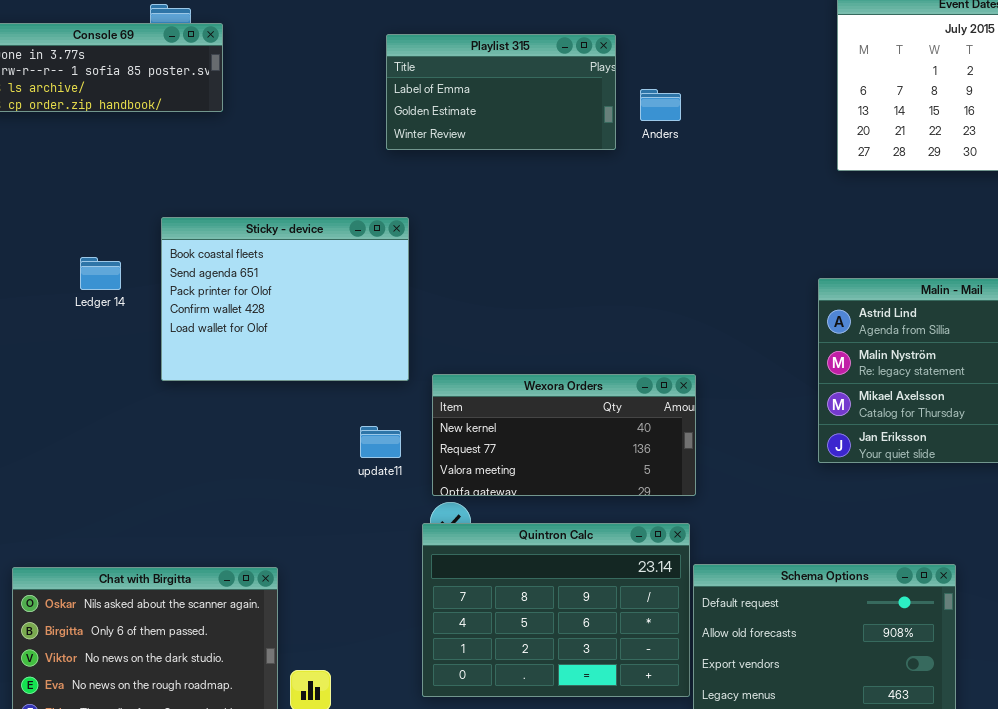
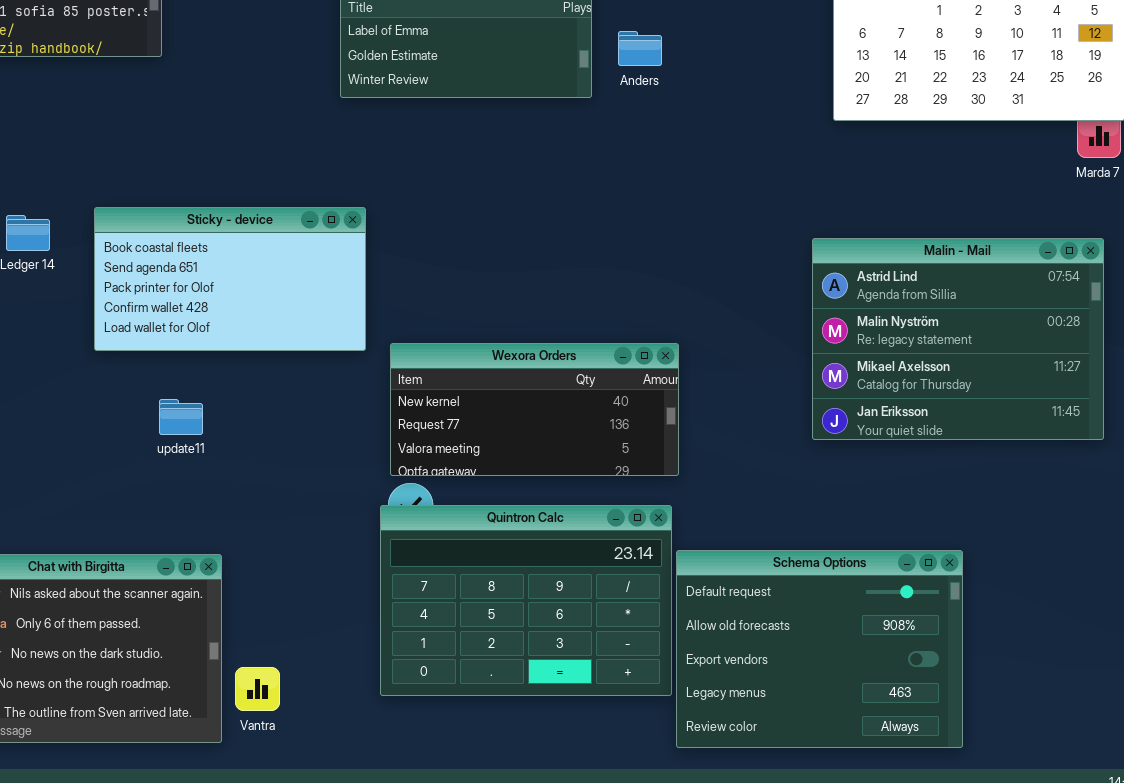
Sticky - device: [161,217,409,381] -> [94,207,366,351], resized
update11: [360,426,401,458] -> [159,399,203,435], moved

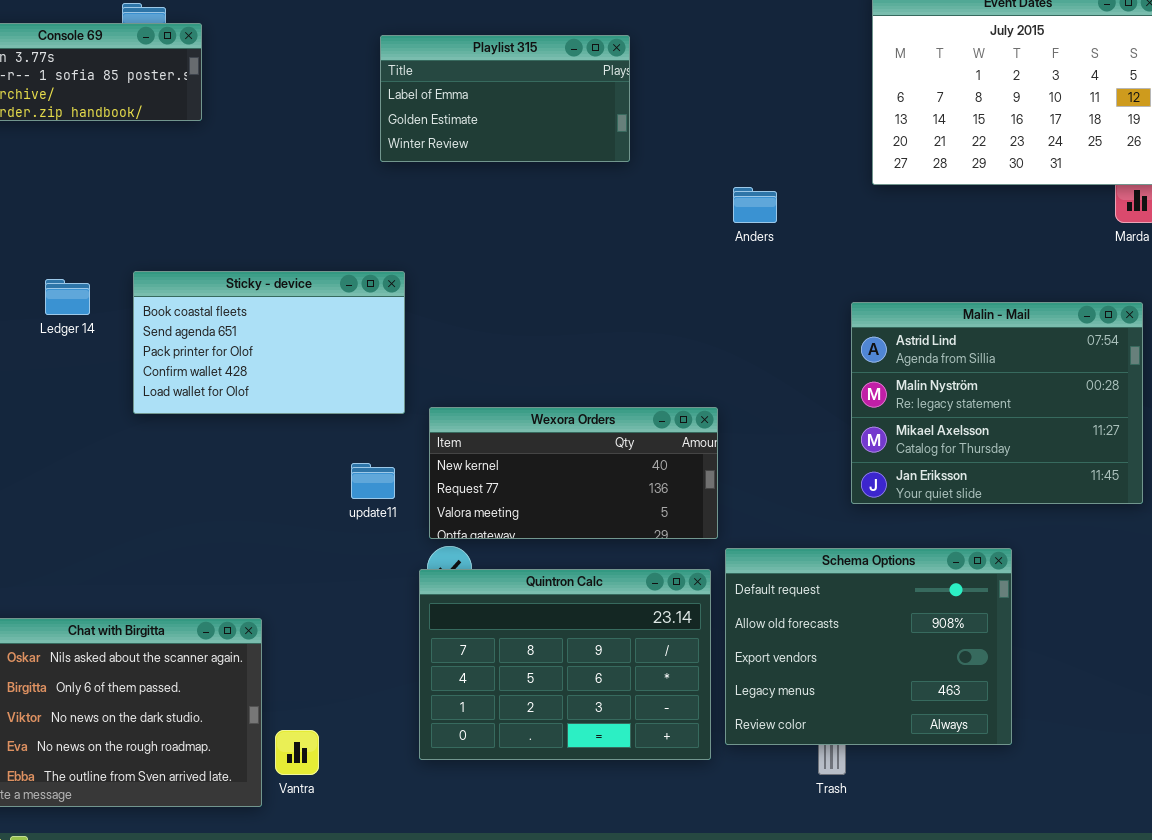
Anders: [618,31,662,66] -> [733,187,777,223], moved
update11: [159,399,203,435] -> [351,463,395,499], moved
Schema Options: [676,550,963,748] -> [725,548,1012,745], moved

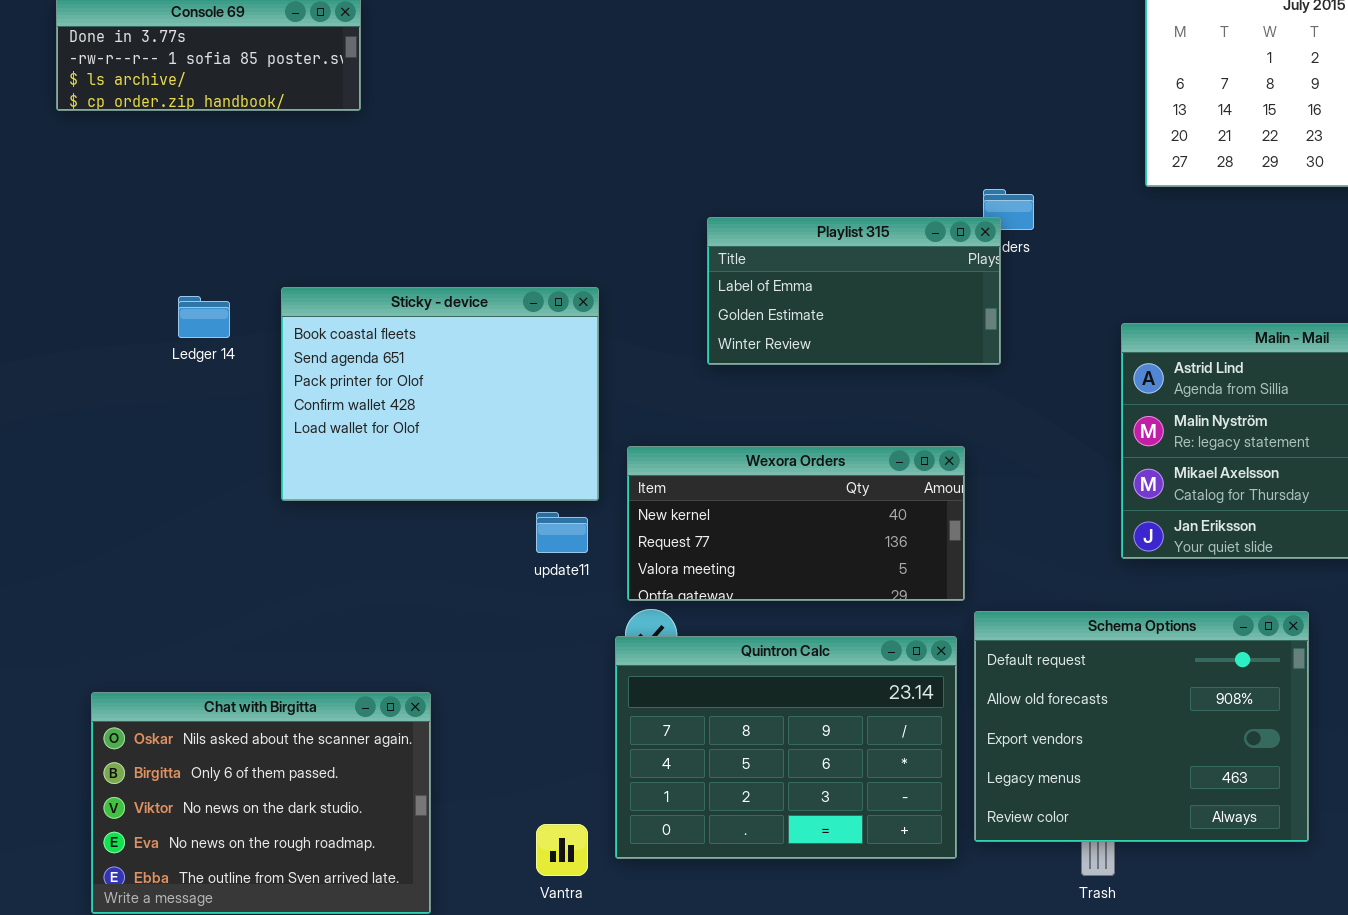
Playlist 315: [380,35,630,162] -> [707,217,1001,365], moved
Sticky - device: [133,271,405,414] -> [281,287,599,501], resized
Vantra: [275,730,319,775] -> [536,824,588,876], moved

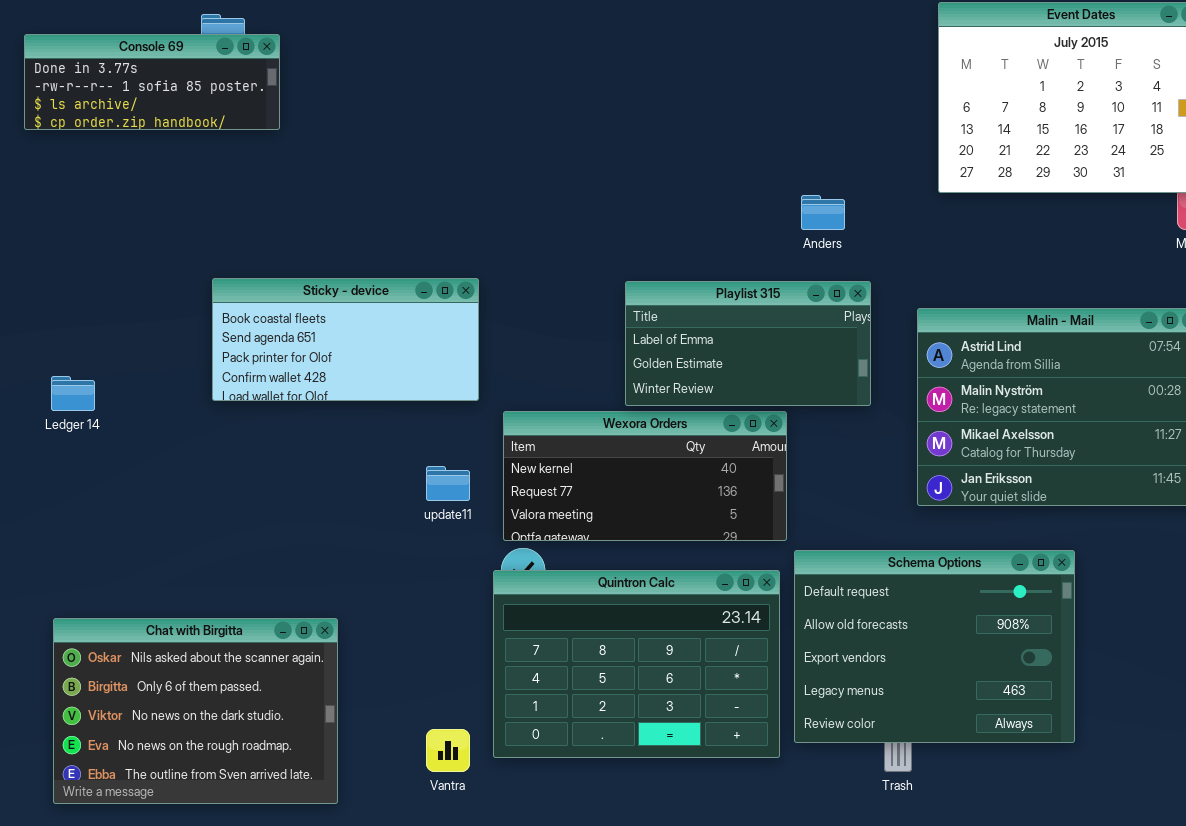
Playlist 315: [707,217,1001,365] -> [625,281,871,406], moved
Sticky - device: [281,287,599,501] -> [212,278,479,401], resized
Ledger 14: [178,296,230,338] -> [51,376,95,411], moved

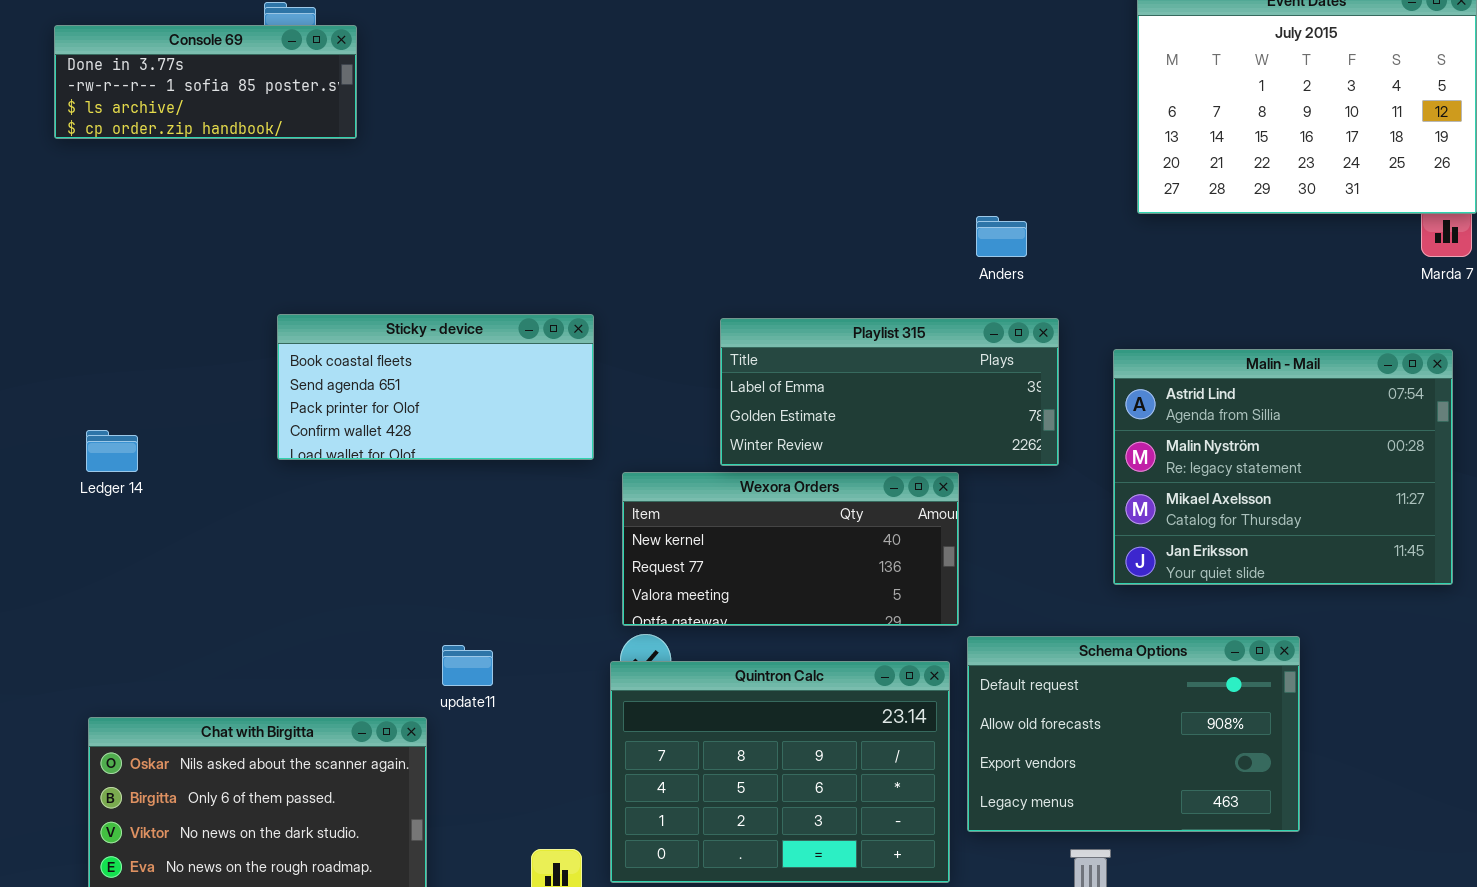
Playlist 315: [625,281,871,406] -> [720,318,1059,466], resized
update11: [426,466,470,501] -> [442,645,493,686], moved
Schema Options: [794,550,1075,743] -> [967,636,1300,832], resized

